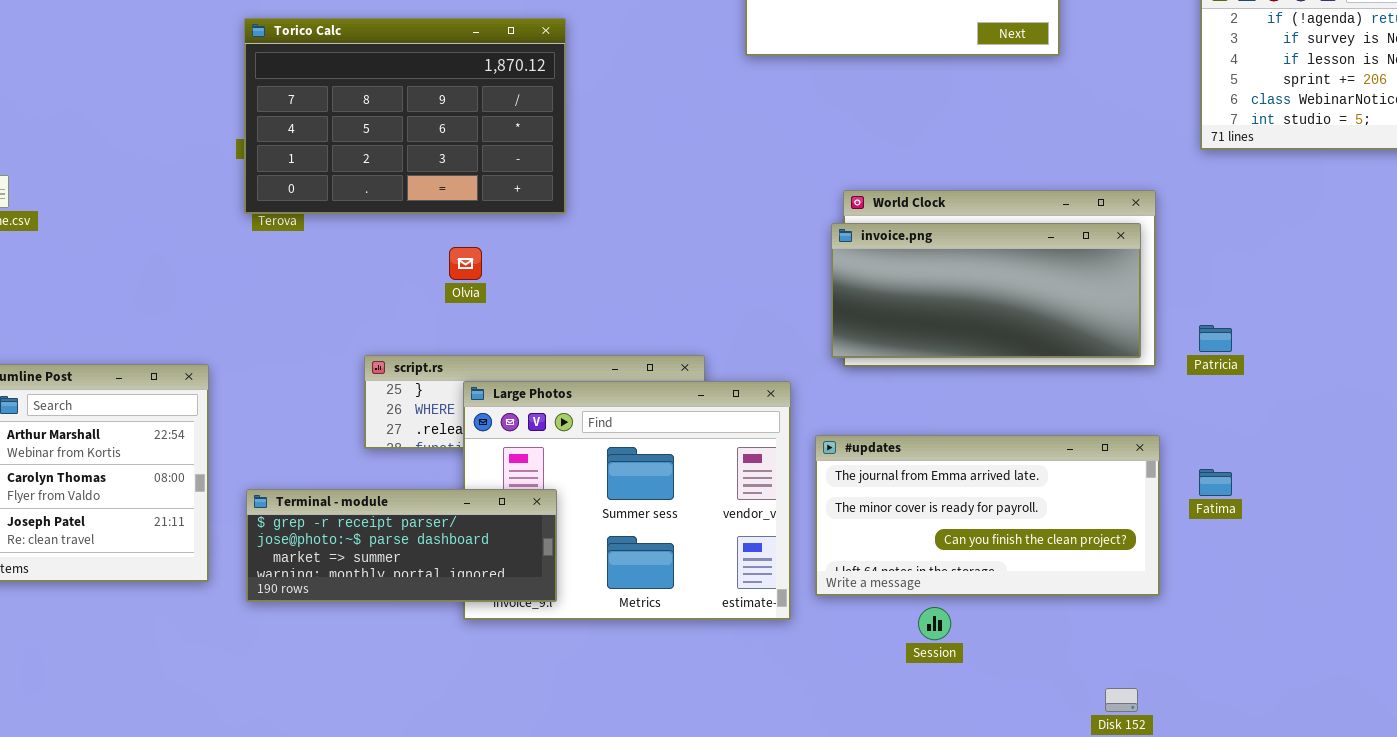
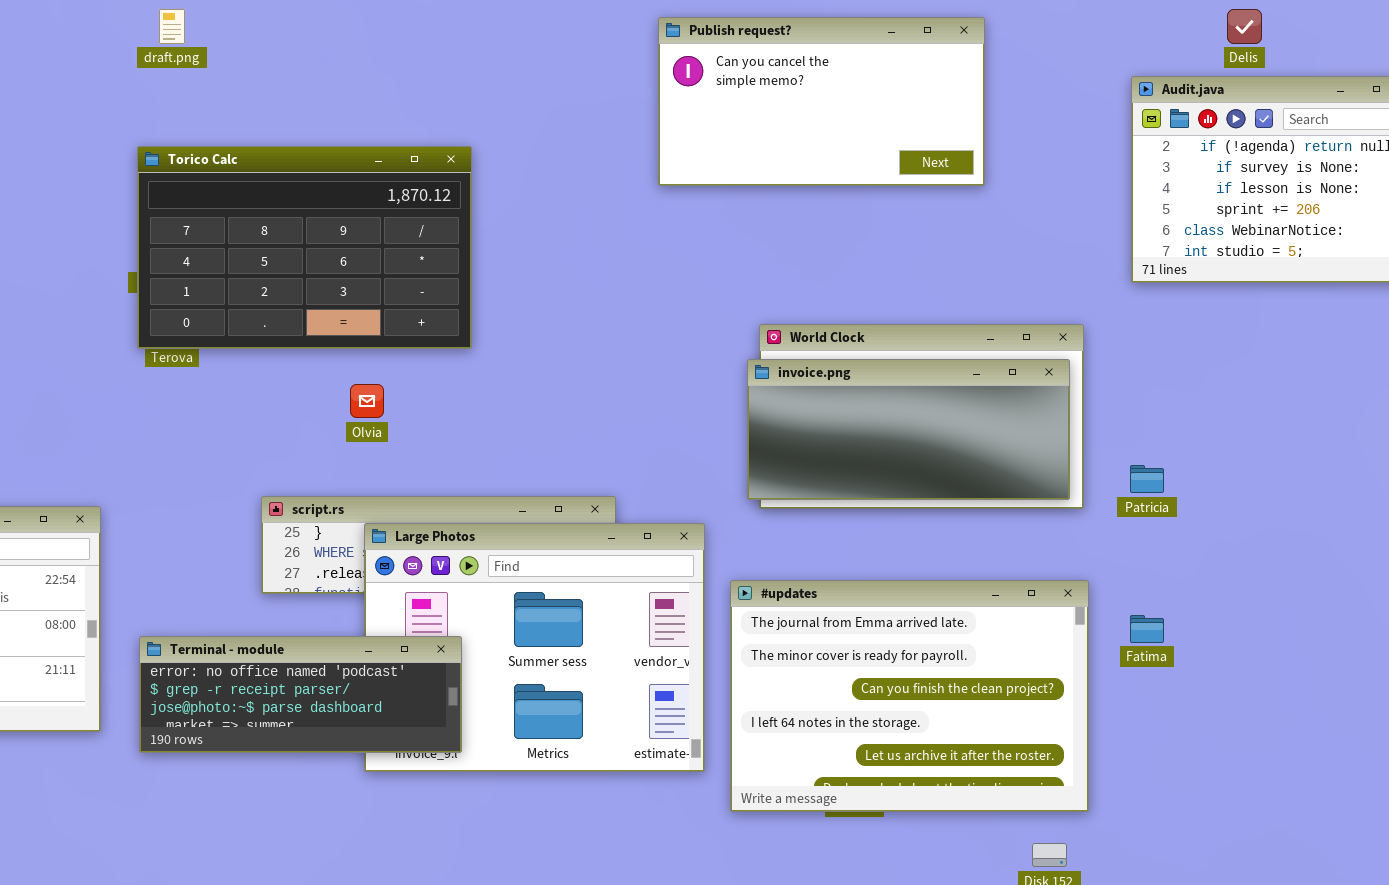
#updates: [815,435,1160,596] -> [730,580,1089,812], resized
Terminal - module: [246,489,557,602] -> [139,636,462,753], scrolled up 1 row

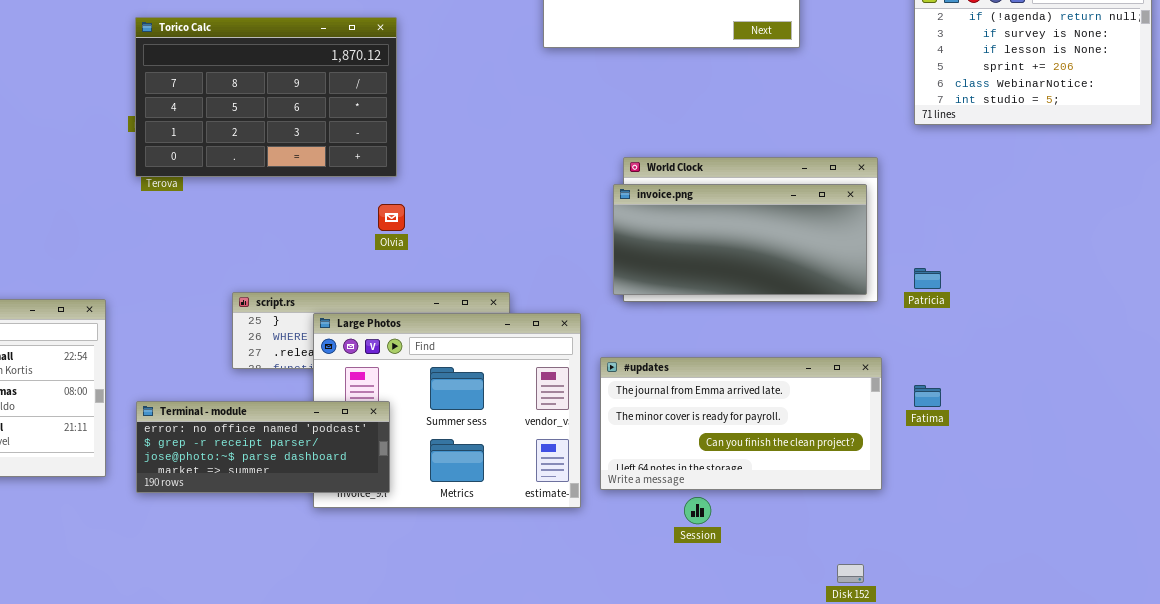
Olvia: [350,384,384,418] -> [378,204,405,231], moved
#updates: [730,580,1089,812] -> [600,357,882,490], resized

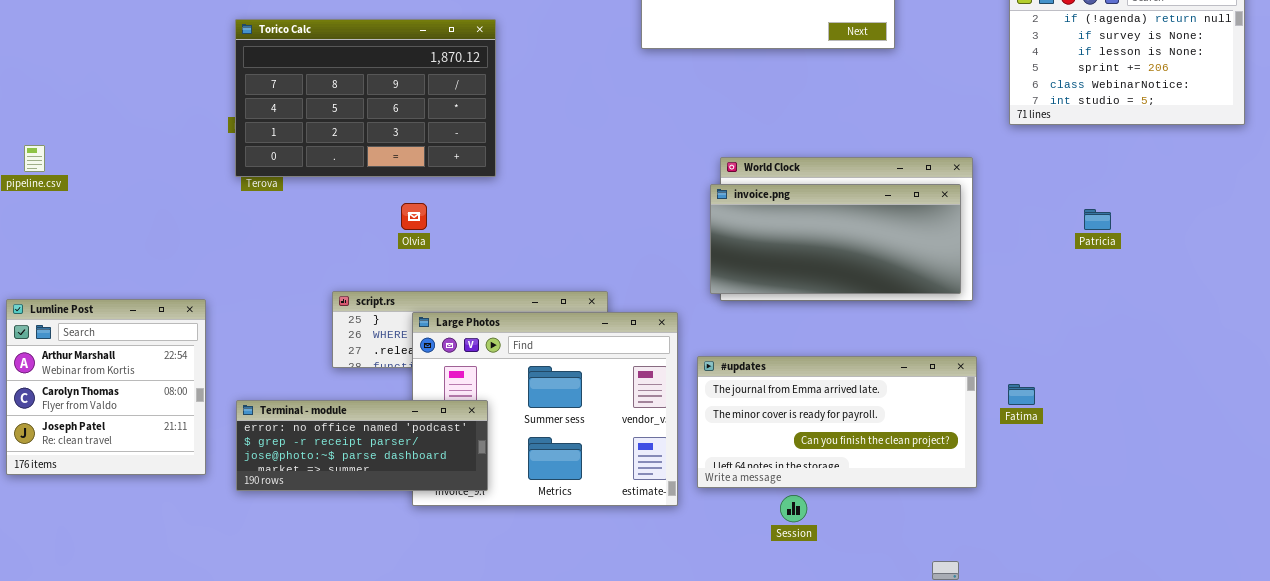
Olvia: [378,204,405,231] -> [401,203,427,230], moved
Patricia: [914,268,941,289] -> [1084,209,1111,230], moved

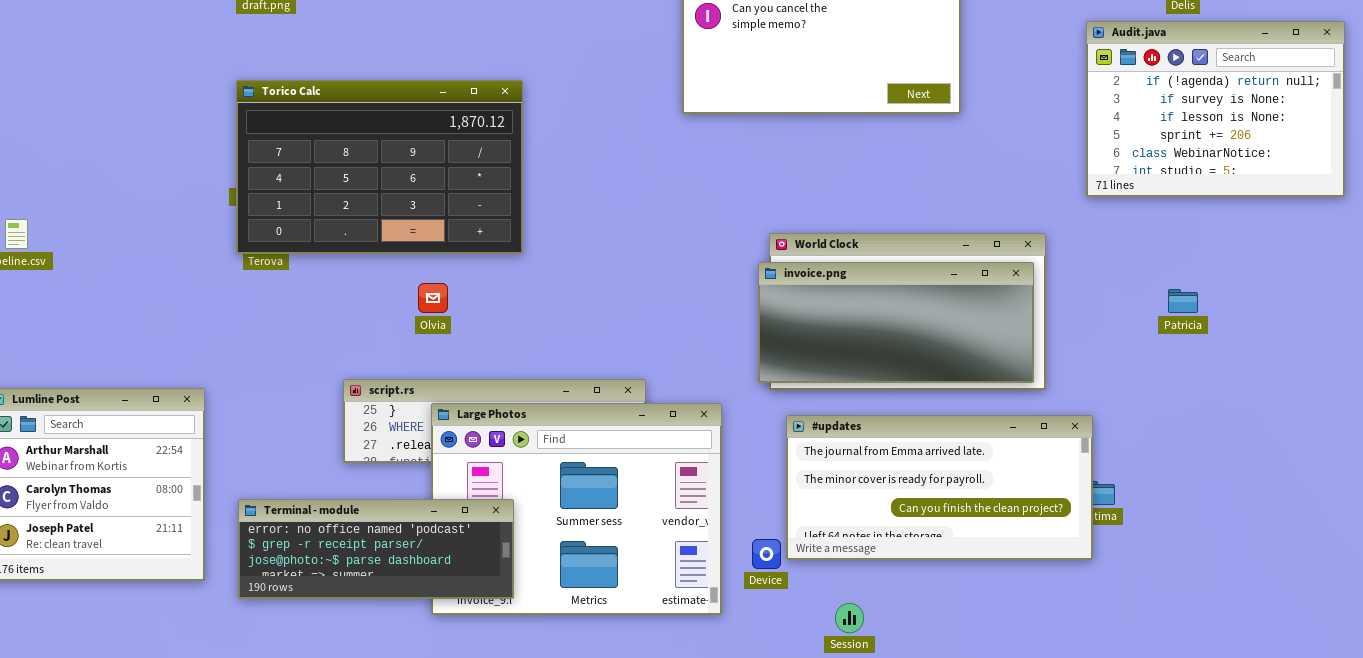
#updates: [697,356,977,488] -> [786,415,1093,560], moved

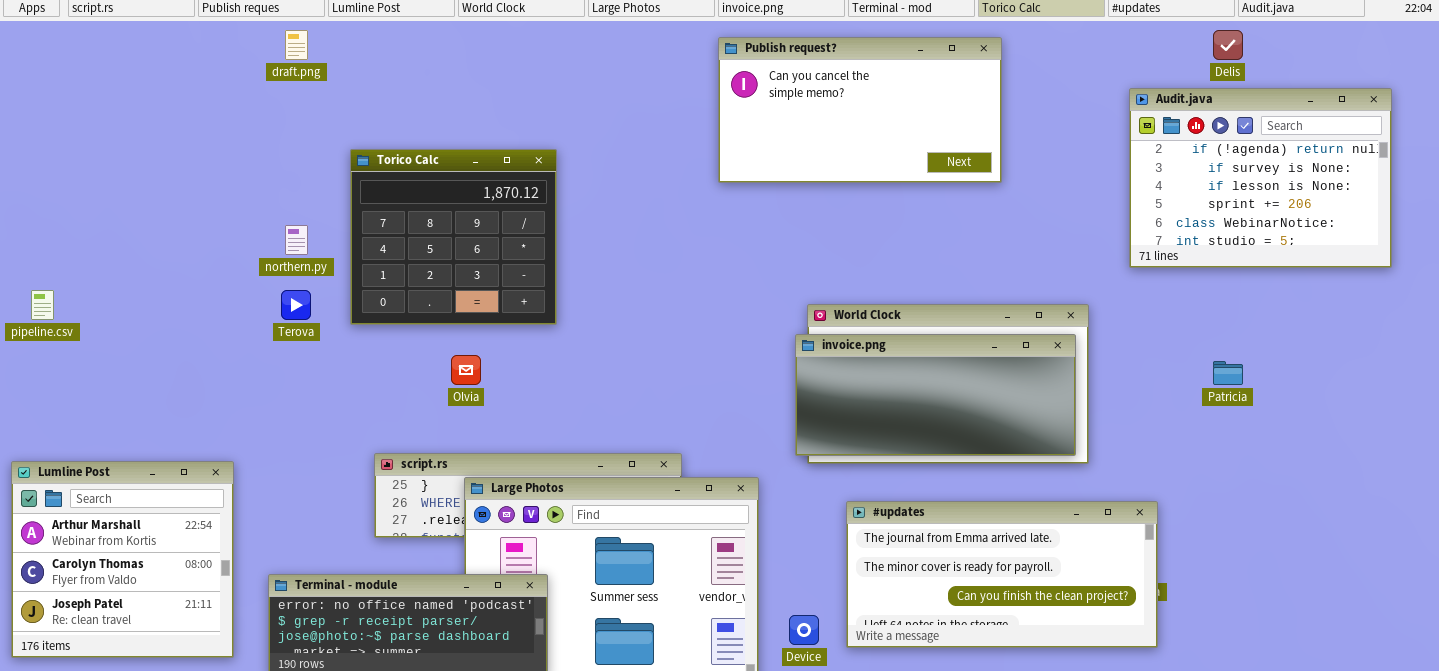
Torico Calc: [236,80,523,254] -> [350,149,557,325], resized
#updates: [786,415,1093,560] -> [846,501,1158,648], moved

